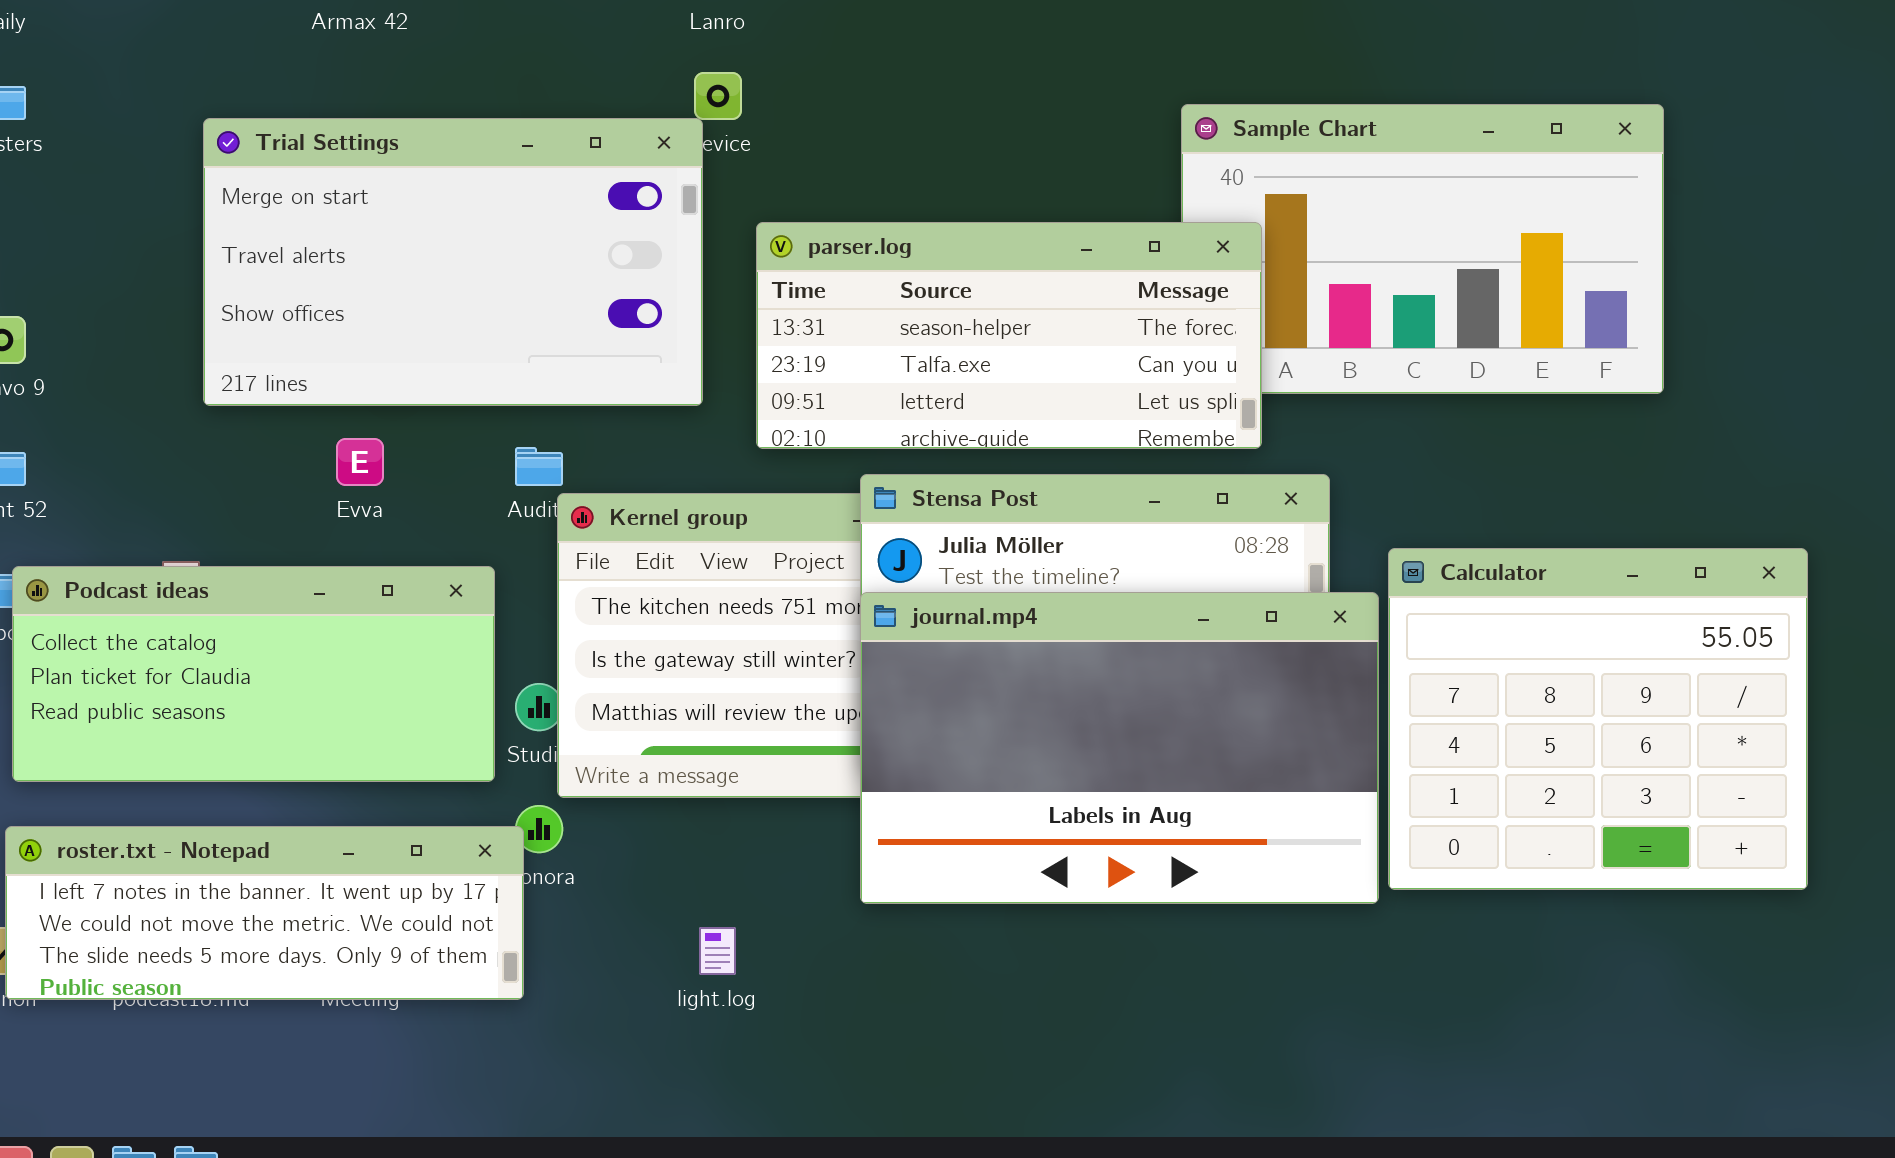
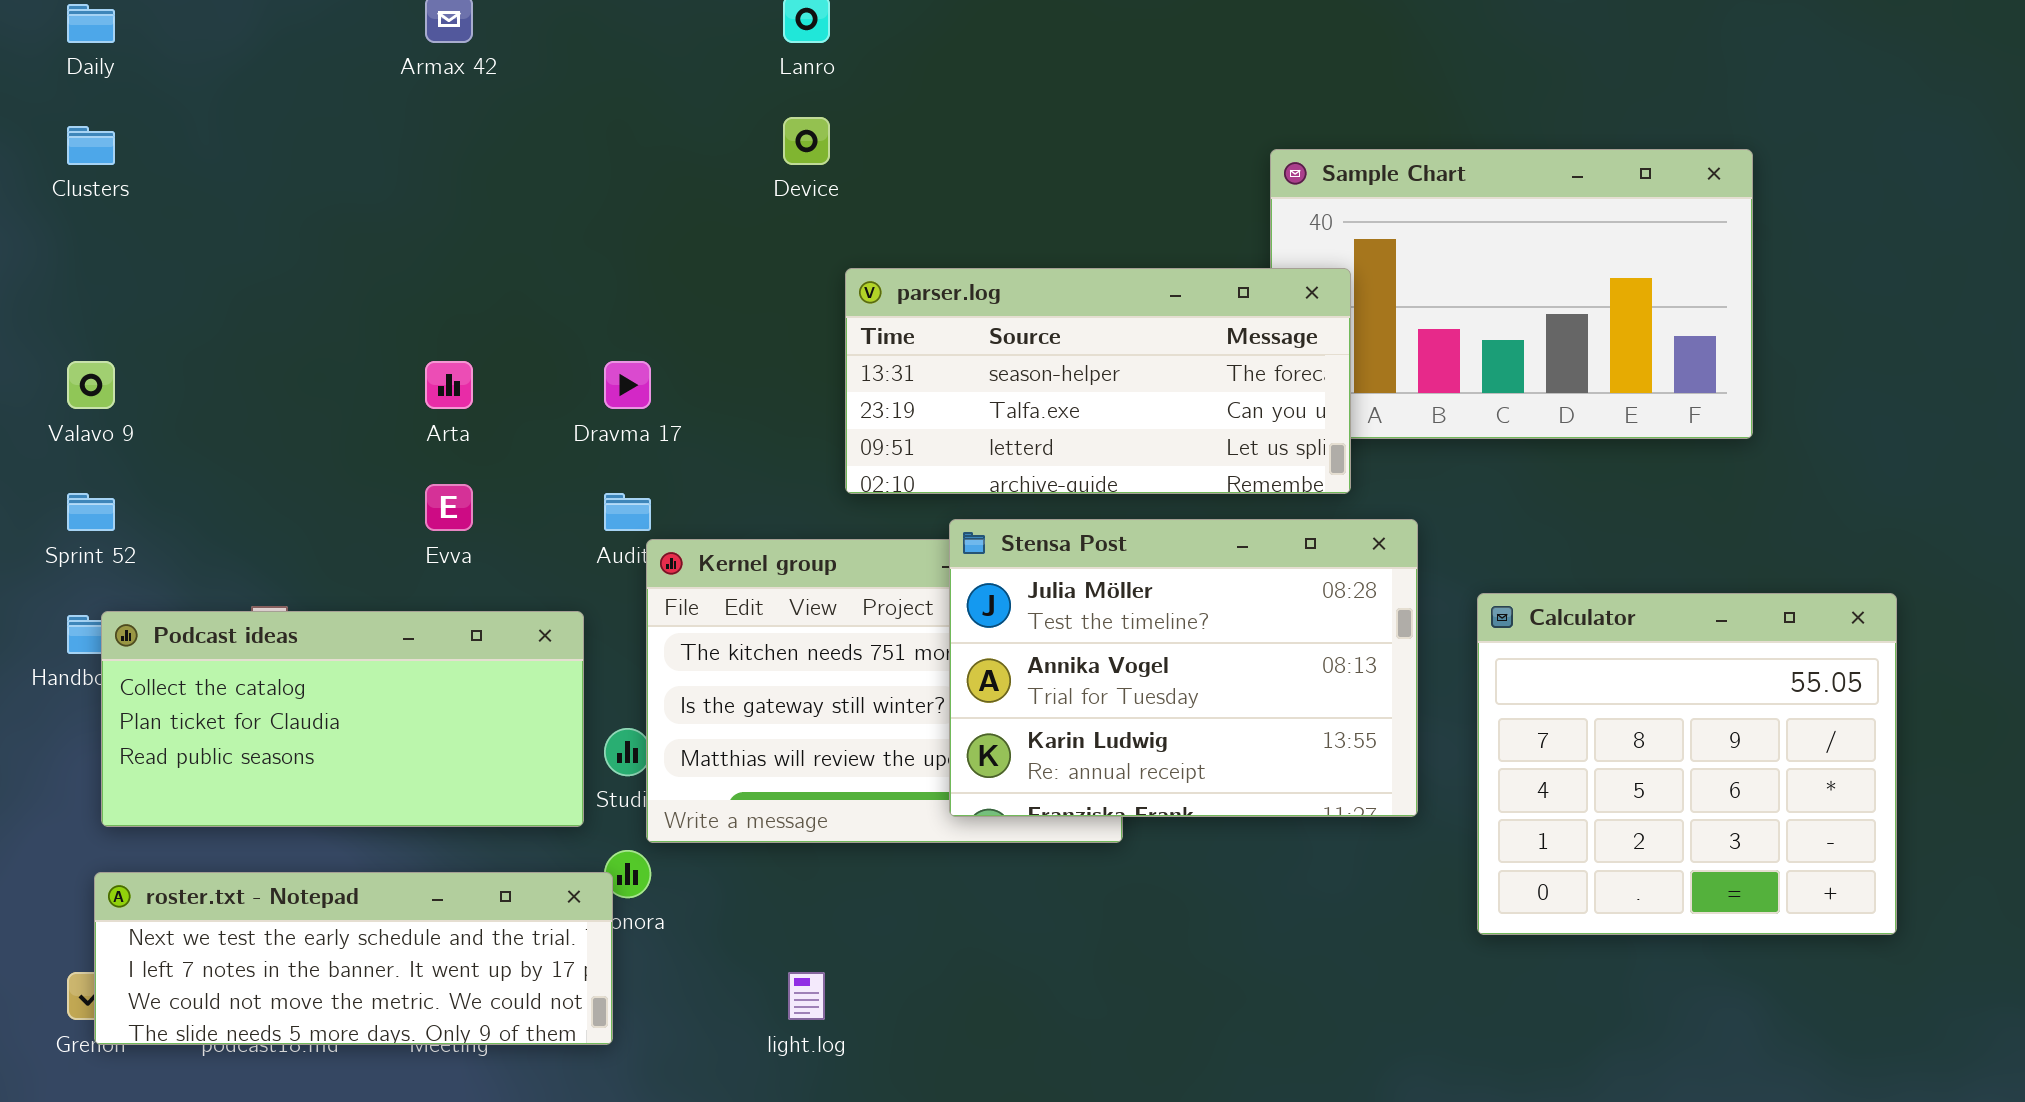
Trial Settings: [203,118,703,406] -> none, closed
journal.mp4: [860,592,1379,904] -> none, closed
roster.txt - Notepad: [5,826,524,1000] -> [94,872,613,1045], scrolled up 1 row

